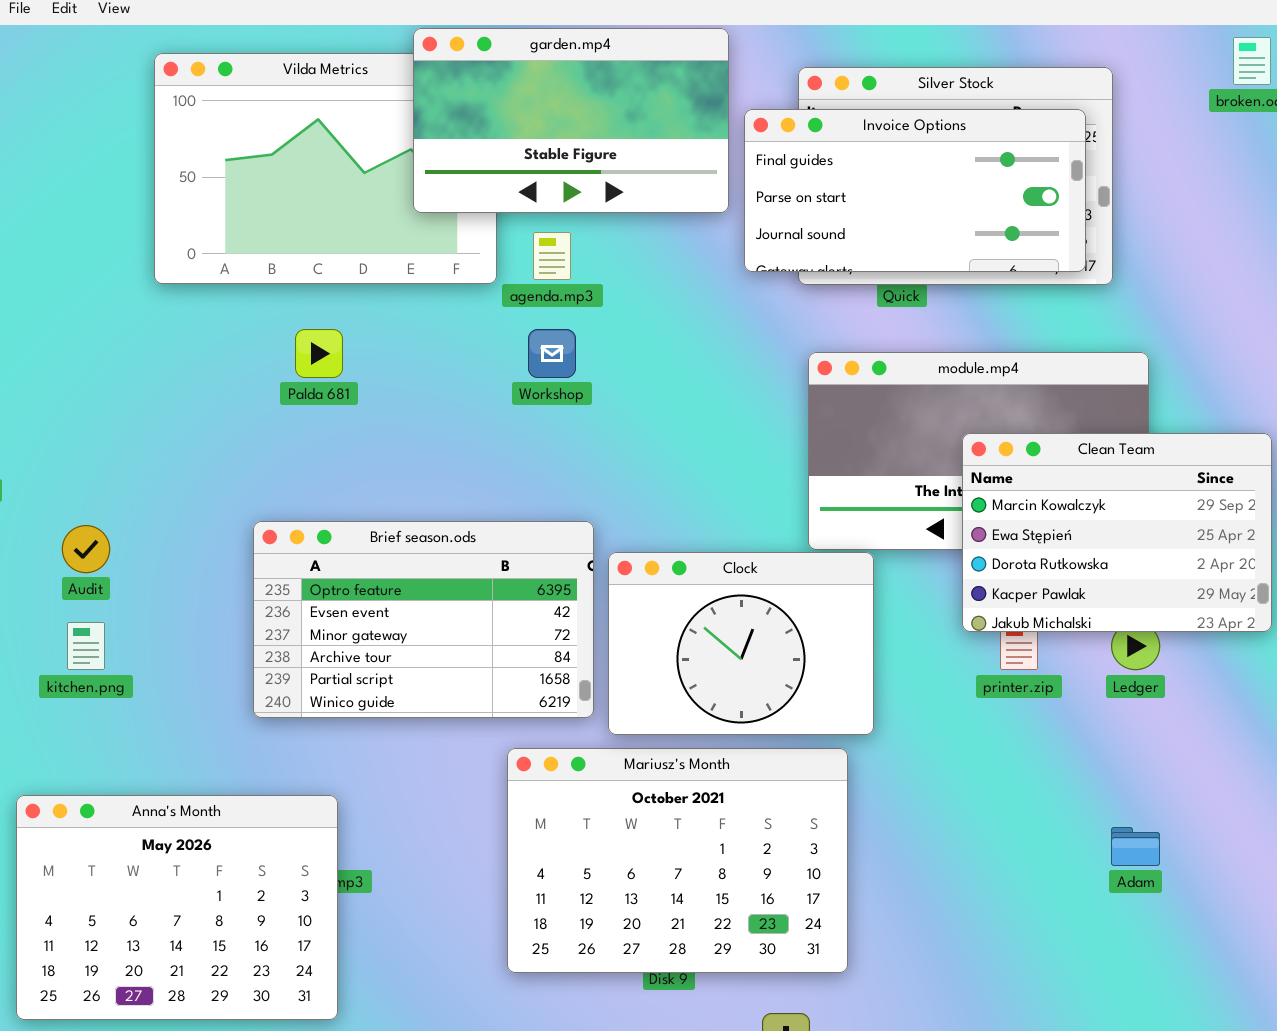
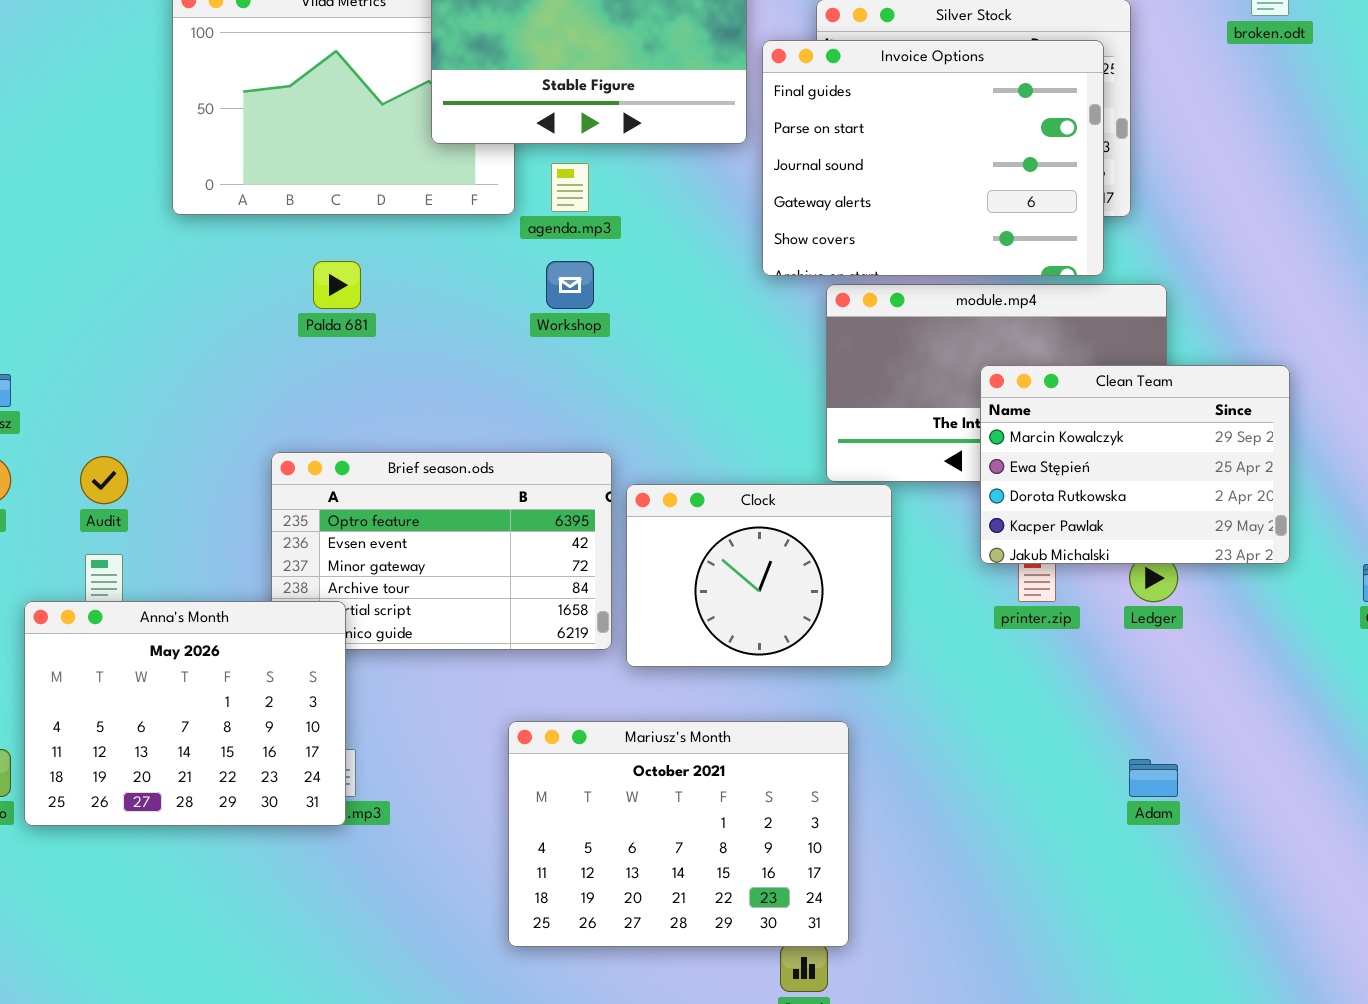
Invoice Options: [744,109,1086,272] -> [762,40,1104,276], resized
Mariusz's Month: [507,748,848,973] -> [508,721,849,947], moved
Anna's Month: [16,795,338,1020] -> [24,601,346,826], moved

